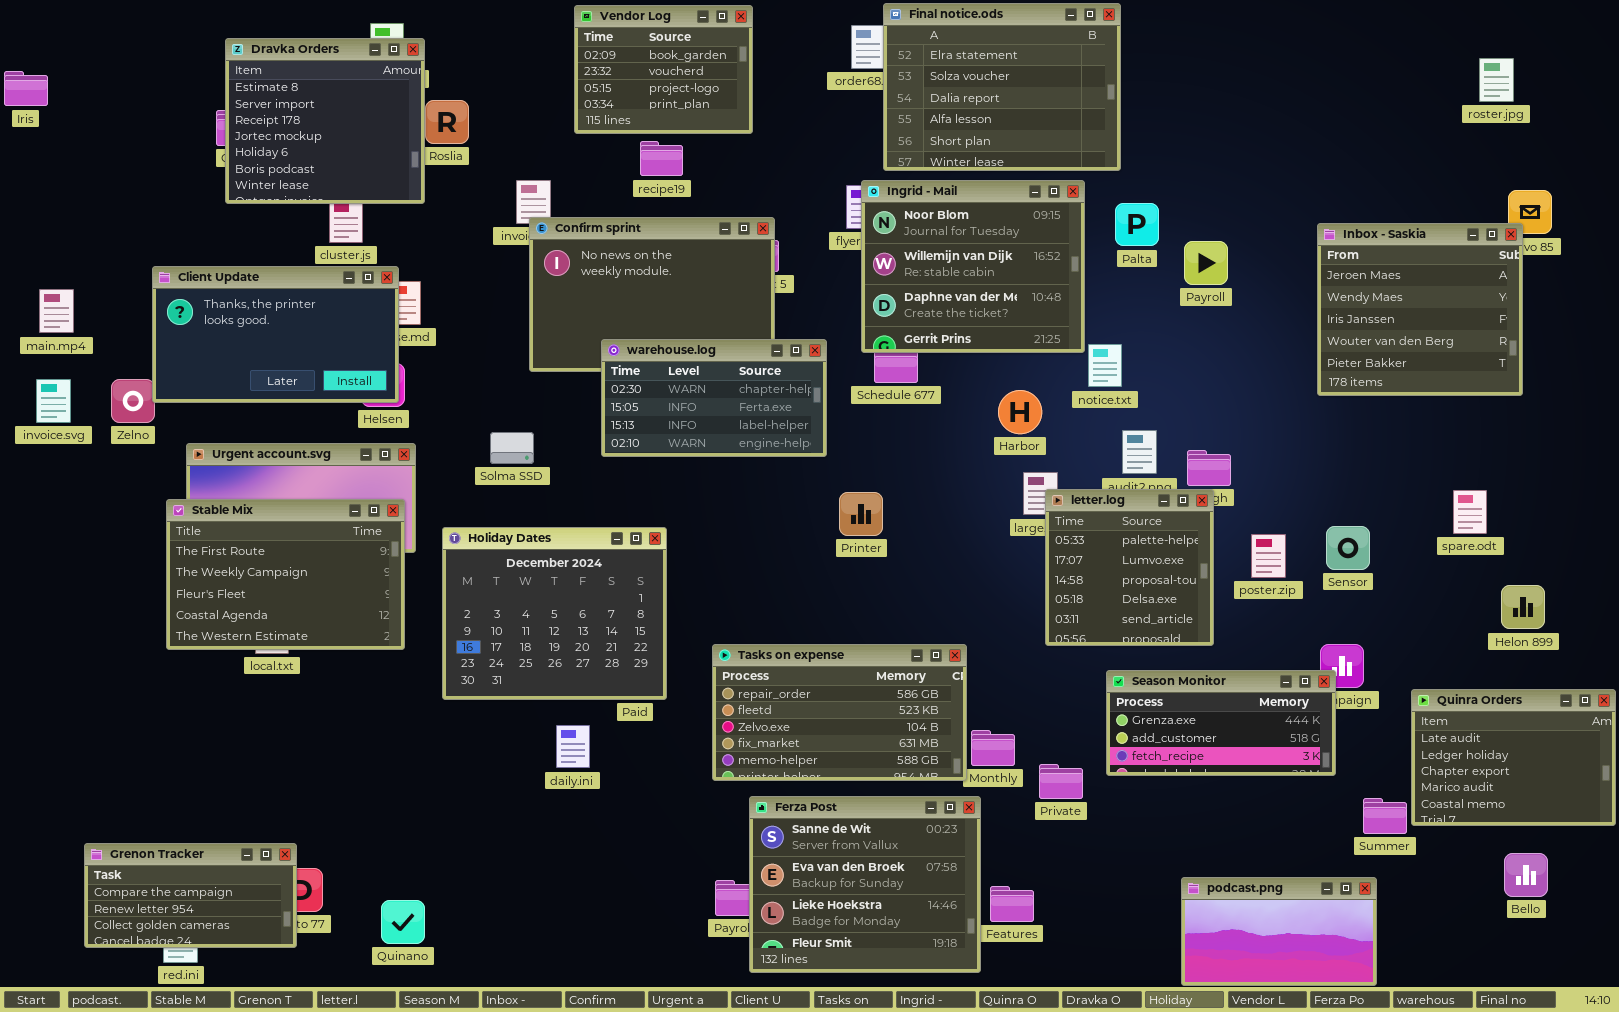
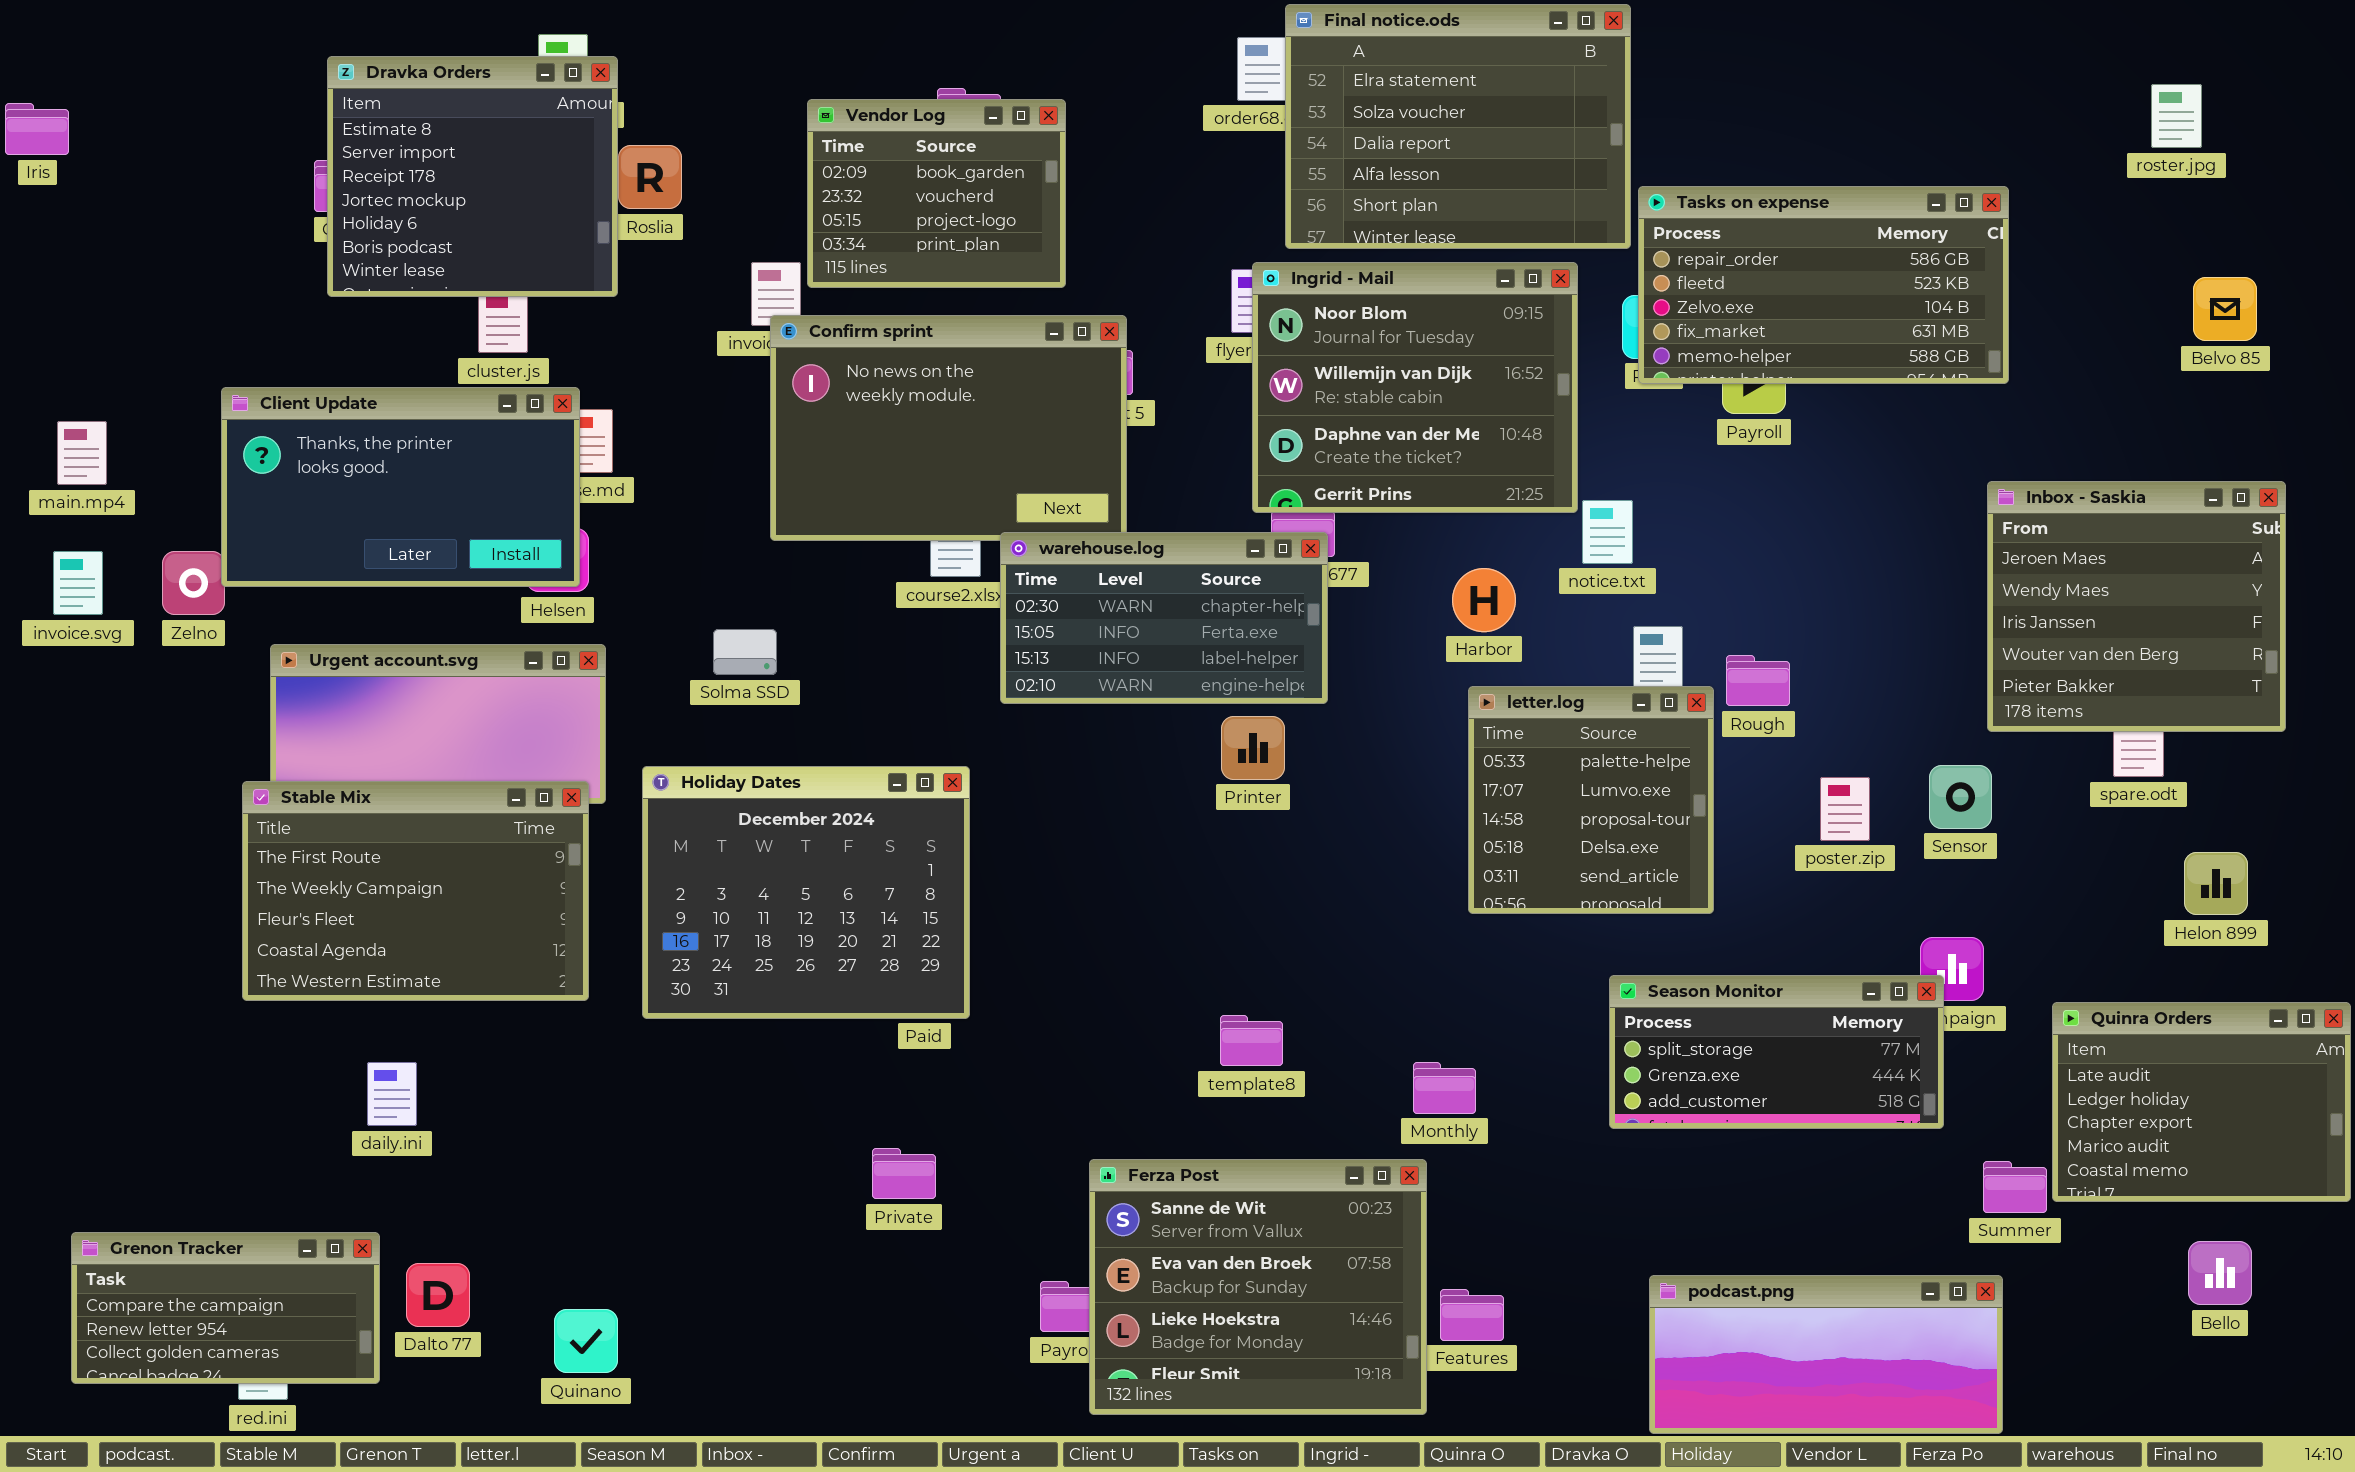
Vendor Log: [574,5,753,134] -> [807,99,1066,288], moved
Inbox - Saskia: [1317,223,1523,396] -> [1987,481,2286,732], moved
warehouse.log: [601,339,827,457] -> [1000,532,1328,704], moved
letter.log: [1045,489,1214,646] -> [1468,686,1714,914], moved
Stable Mix: [166,499,405,650] -> [242,781,589,1001], moved
Tasks on expense: [712,644,967,781] -> [1638,186,2009,384], moved
Season Monitor: [1106,670,1336,776] -> [1609,975,1944,1129], scrolled up 1 row
daily.ini: [556,725,590,768] -> [367,1062,417,1126], moved
Private: [1039,764,1083,799] -> [872,1148,936,1199], moved
Grenon Tracker: [84,843,297,948] -> [71,1232,380,1384], moved
podcast.png: [1181,877,1377,986] -> [1649,1275,2003,1434], resized

